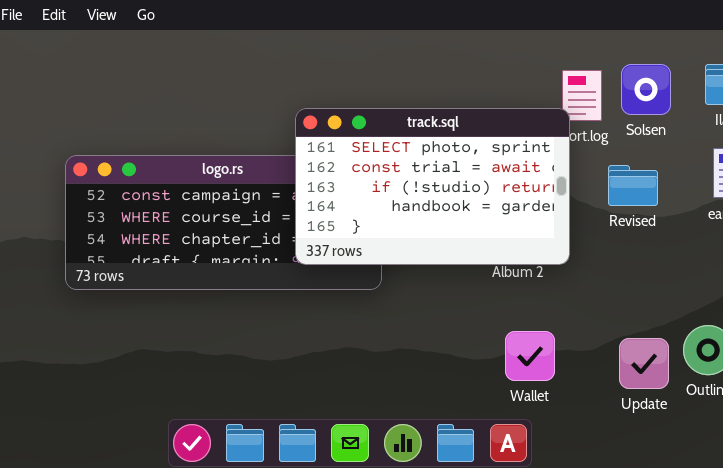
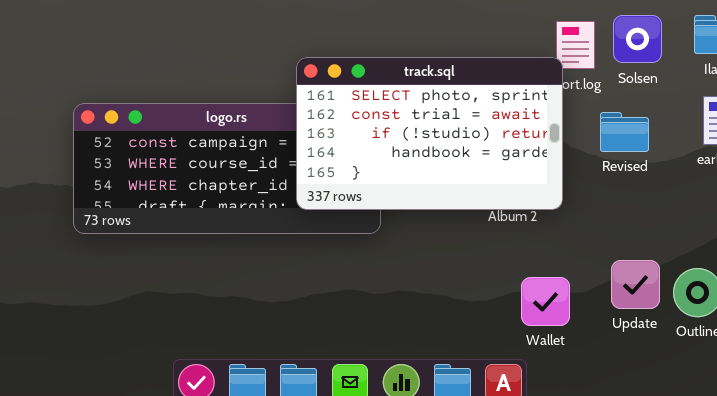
Wallet: [505,331,555,381] -> [521,277,570,326], moved
Update: [619,338,669,389] -> [611,260,660,309], moved

